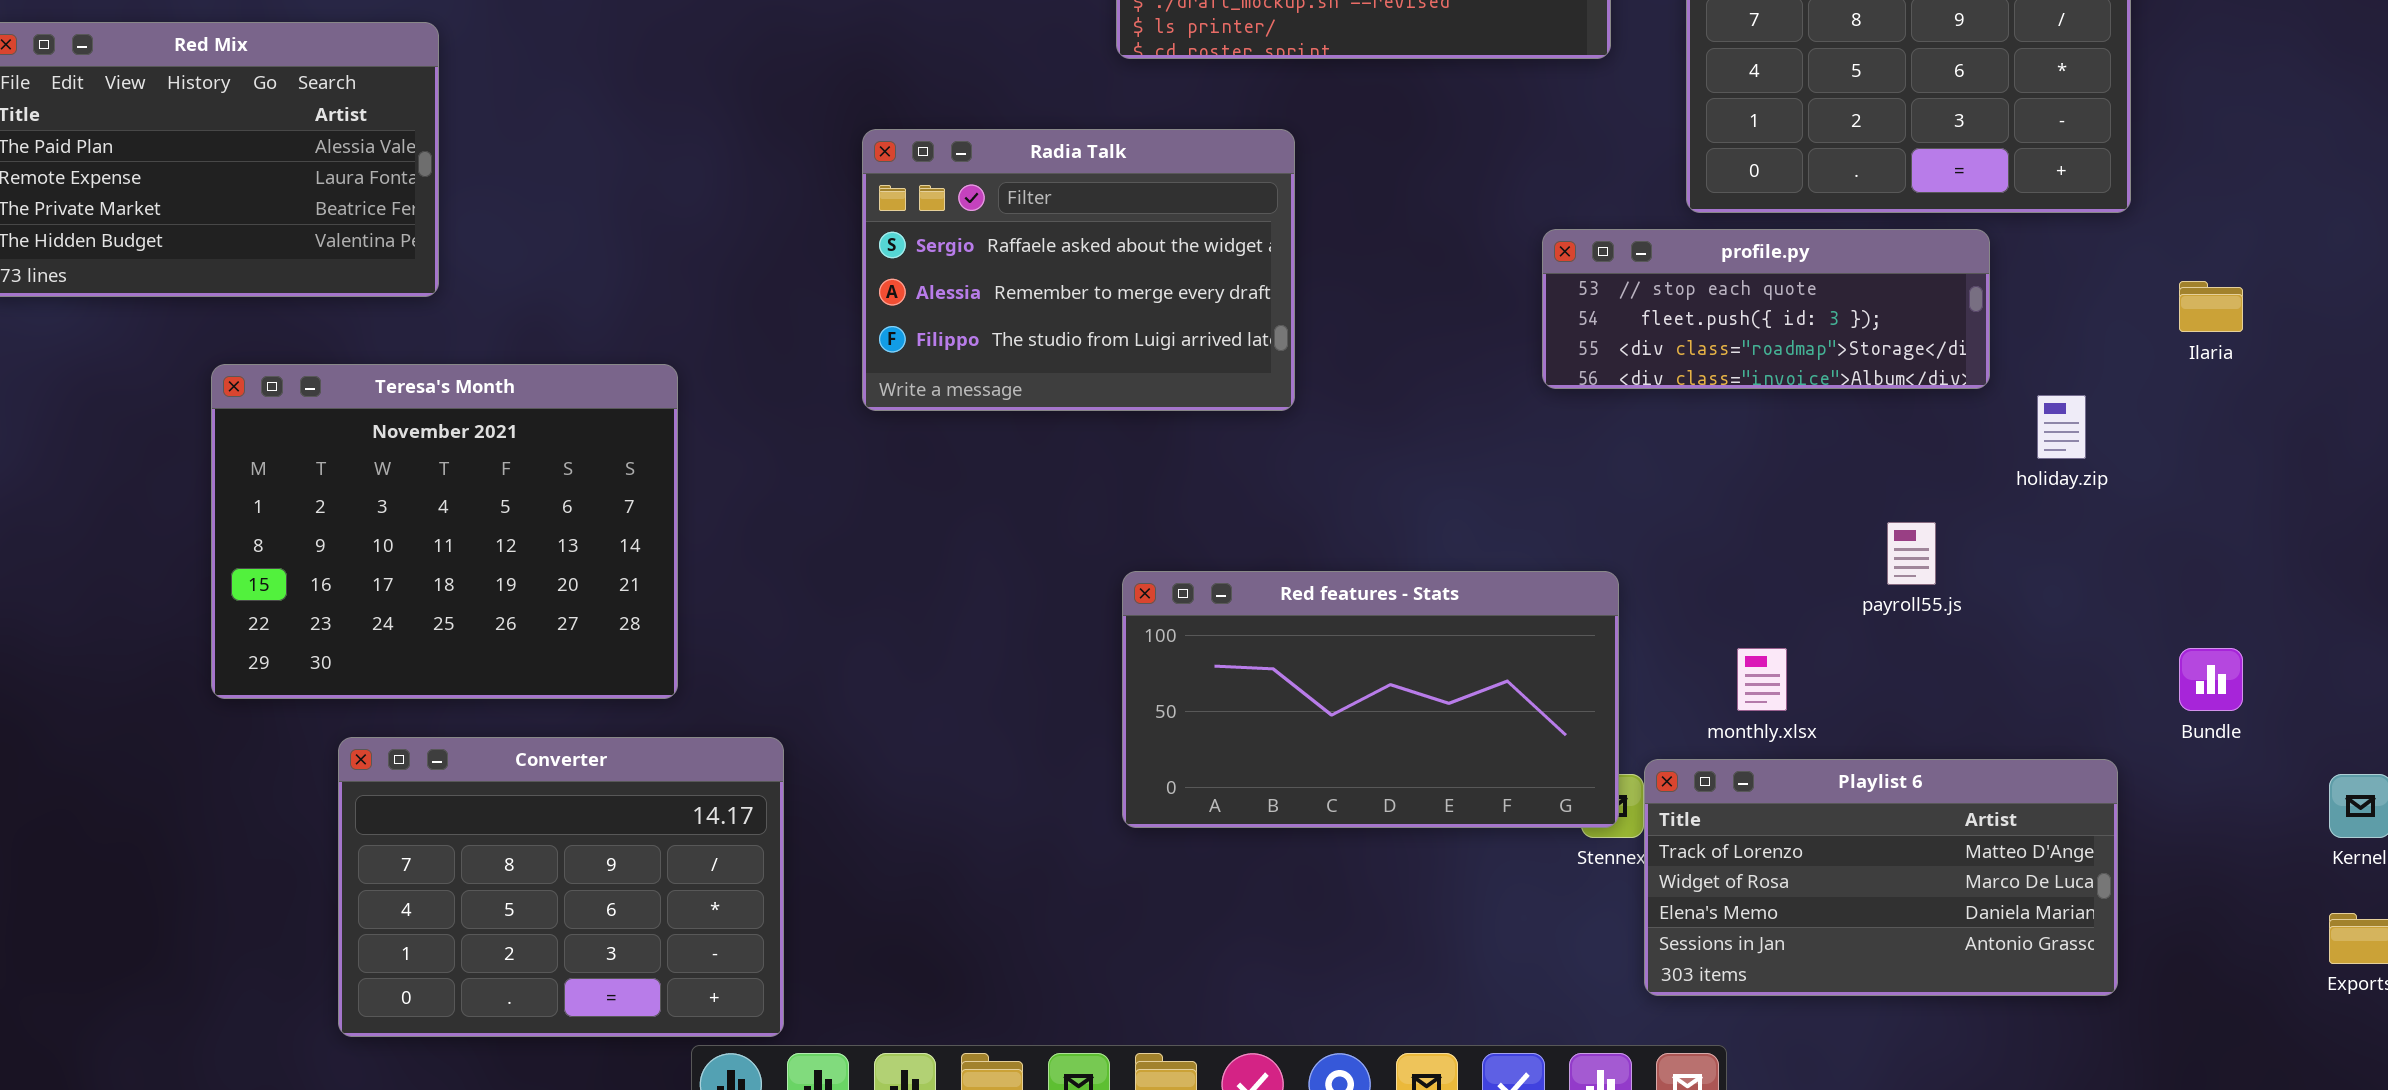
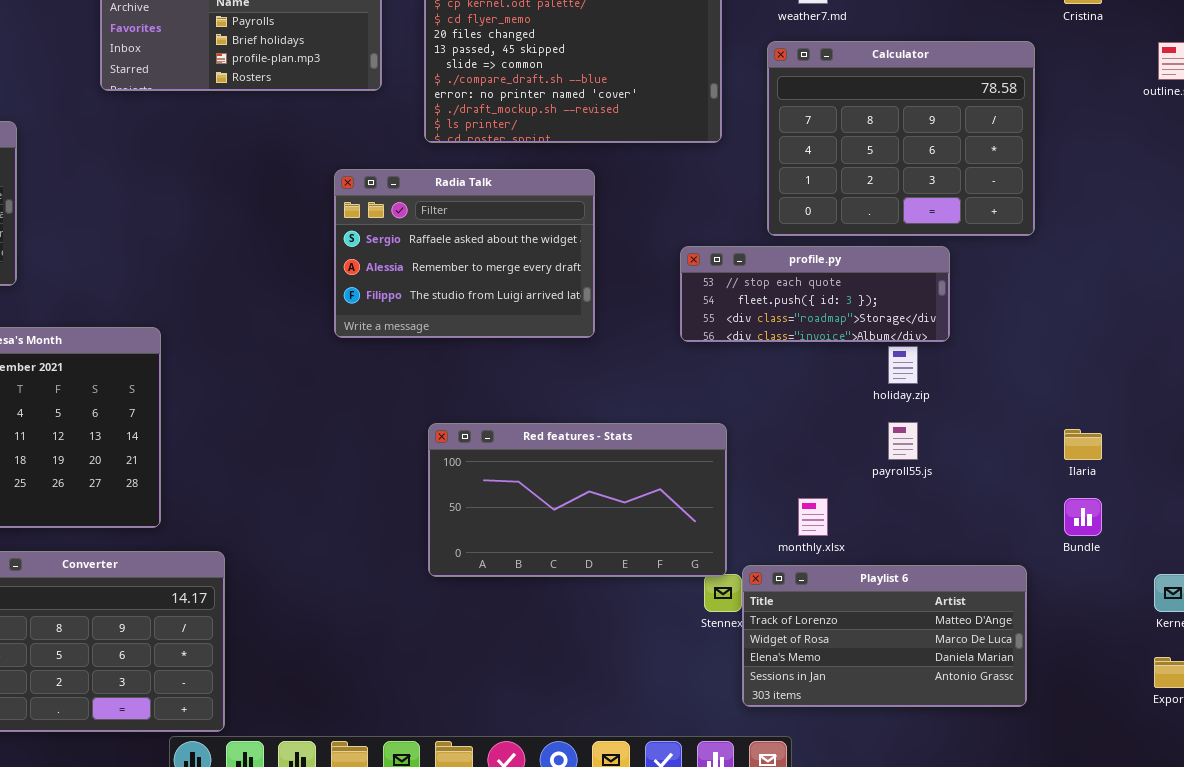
Radia Talk: [862,129,1295,411] -> [334,169,595,338], moved
Ilaria: [2179,281,2243,332] -> [1064,429,1102,460], moved
holiday.zip: [2037,395,2086,459] -> [888,346,918,384], moved
Red features - Stats: [1122,571,1619,828] -> [428,423,727,577], moved

